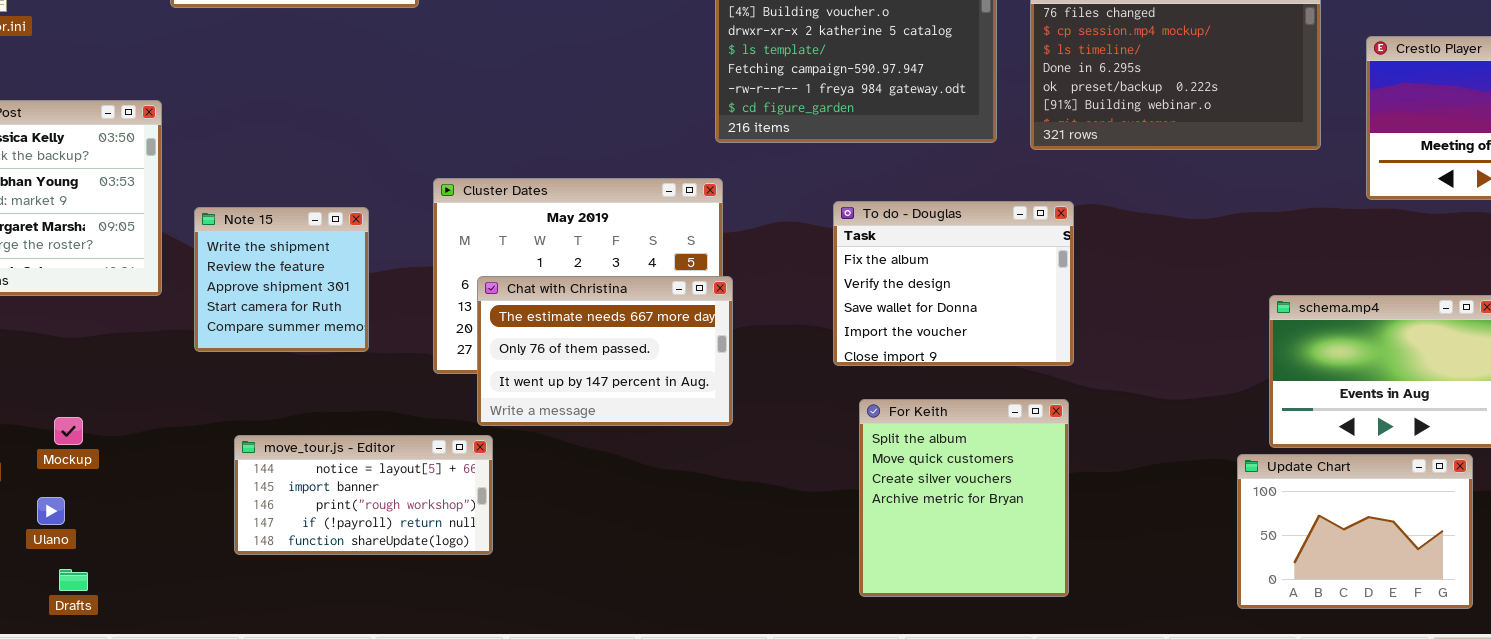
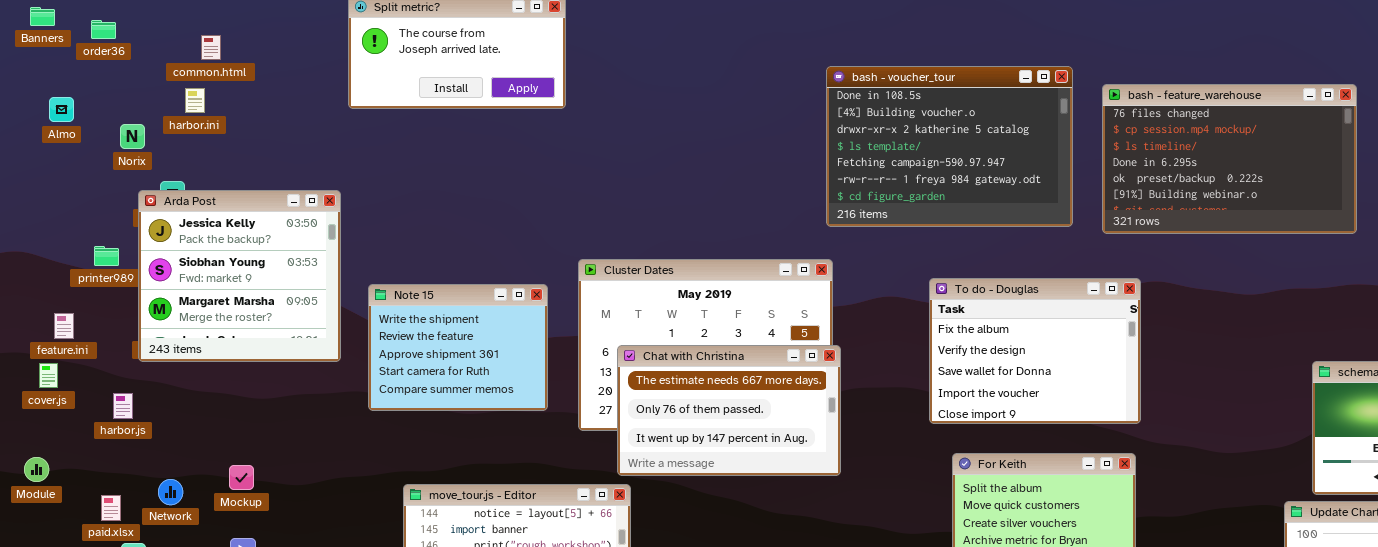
Note 15: [194,207,369,352] -> [368,284,548,411], resized
Mockup: [54,417,83,445] -> [229,465,254,490], moved

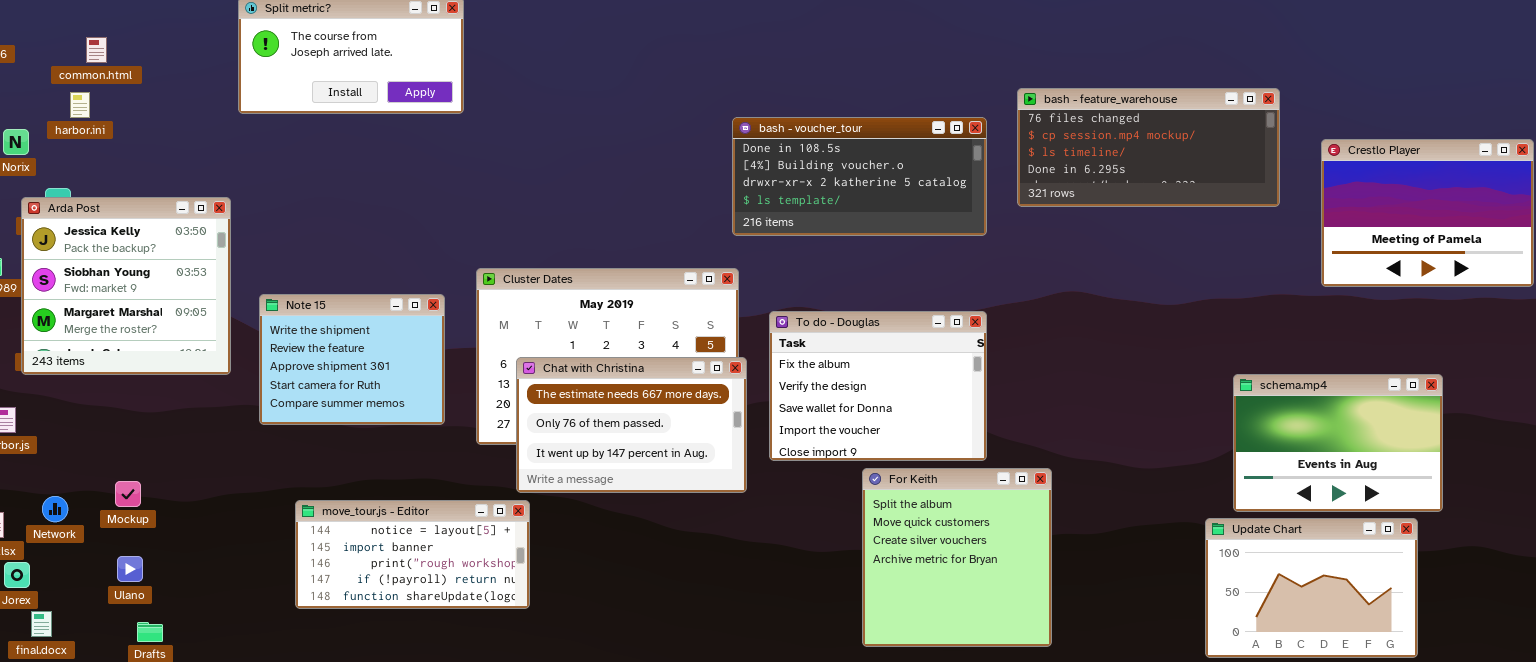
bash - voucher_tour: [826,66,1073,227] -> [732,117,987,236], resized
bash - feature_warehouse: [1102,84,1357,234] -> [1017,88,1280,207], resized
To do - Douglas: [929,278,1141,424] -> [769,311,987,461], moved

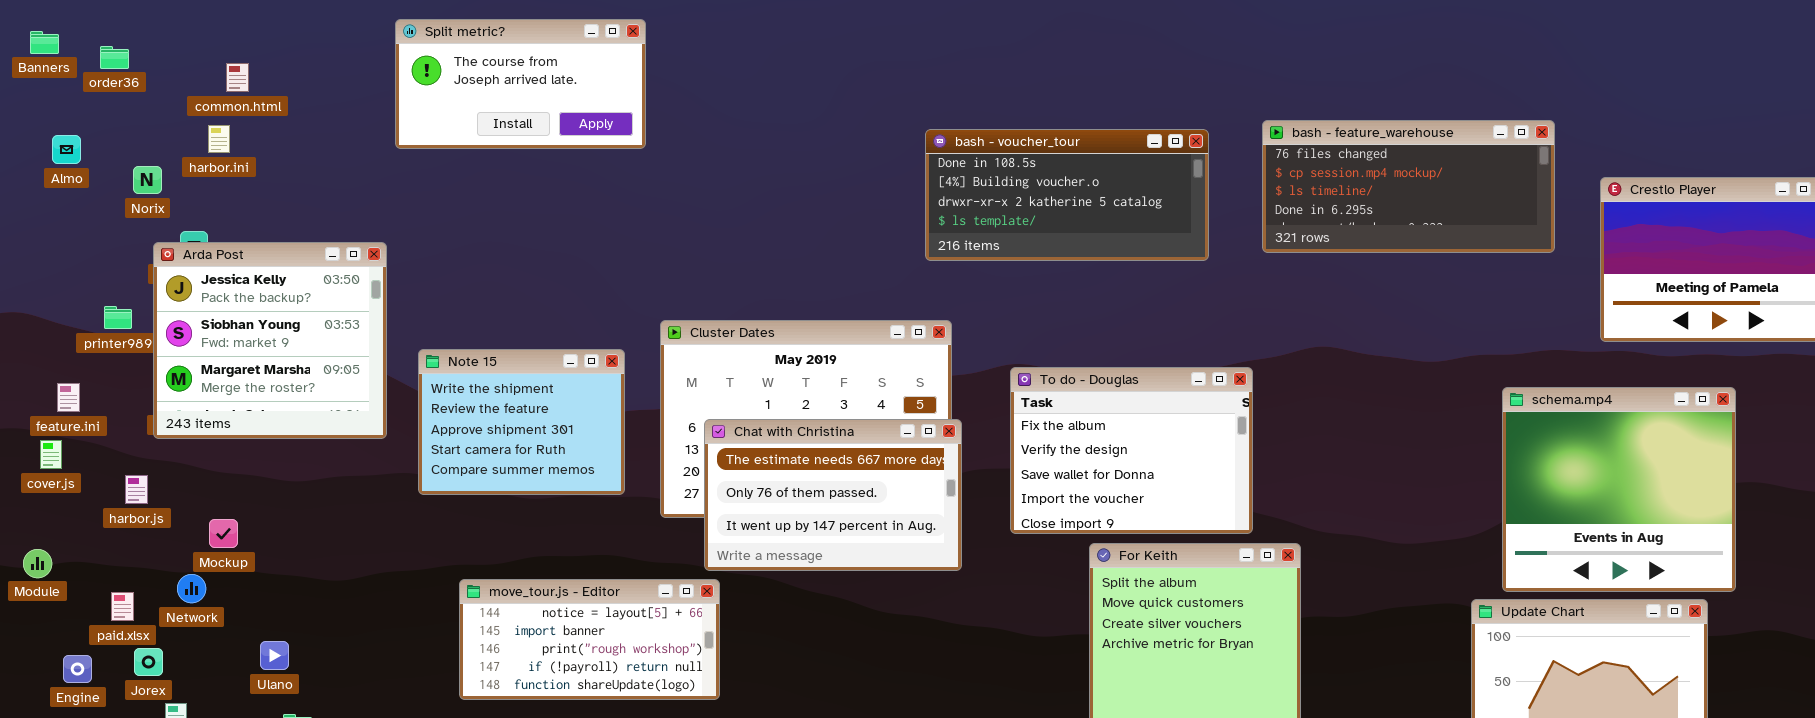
bash - voucher_tour: [732,117,987,236] -> [925,129,1209,261], moved
To do - Douglas: [769,311,987,461] -> [1010,367,1253,534], moved
schema.mp4: [1233,374,1443,512] -> [1502,387,1736,592], resized
Mockup: [115,481,141,507] -> [209,519,238,548], moved

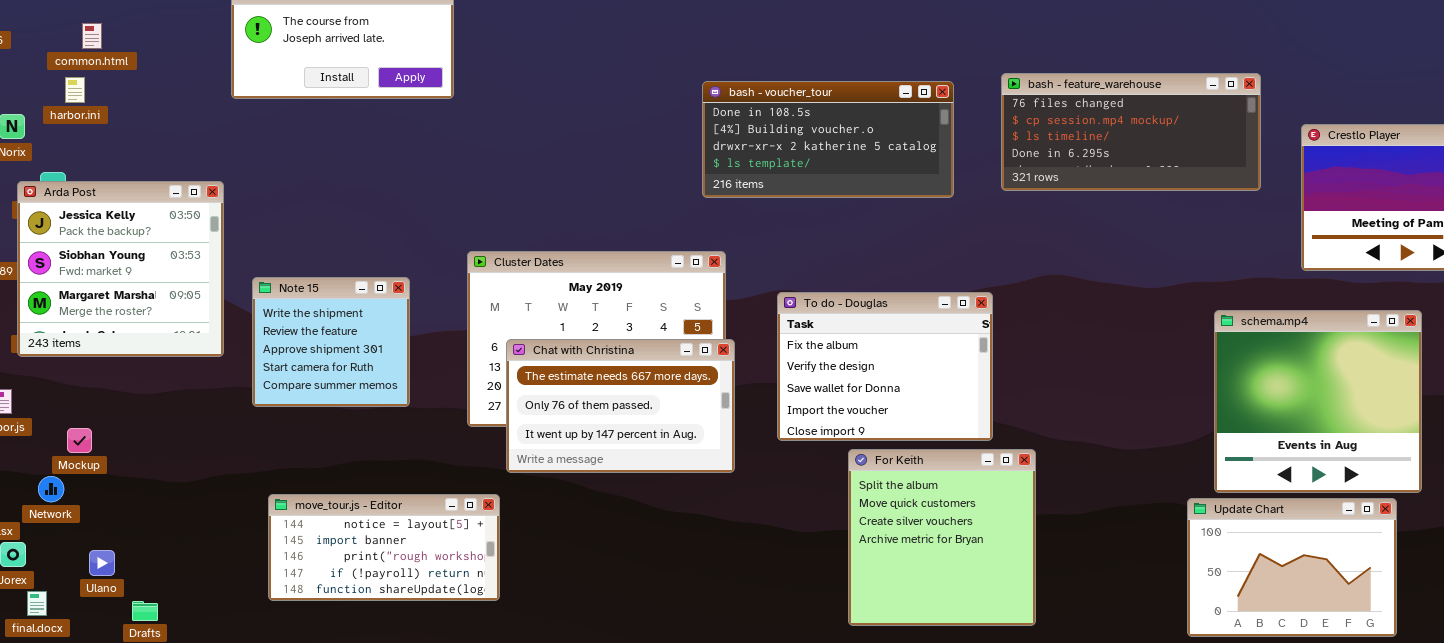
Note 15: [418,349,625,495] -> [252,277,410,407], resized
move_tour.js - Editor: [459,579,720,700] -> [268,494,500,601], moved
Ulano: [260,641,289,670] -> [89,550,115,576], moved

